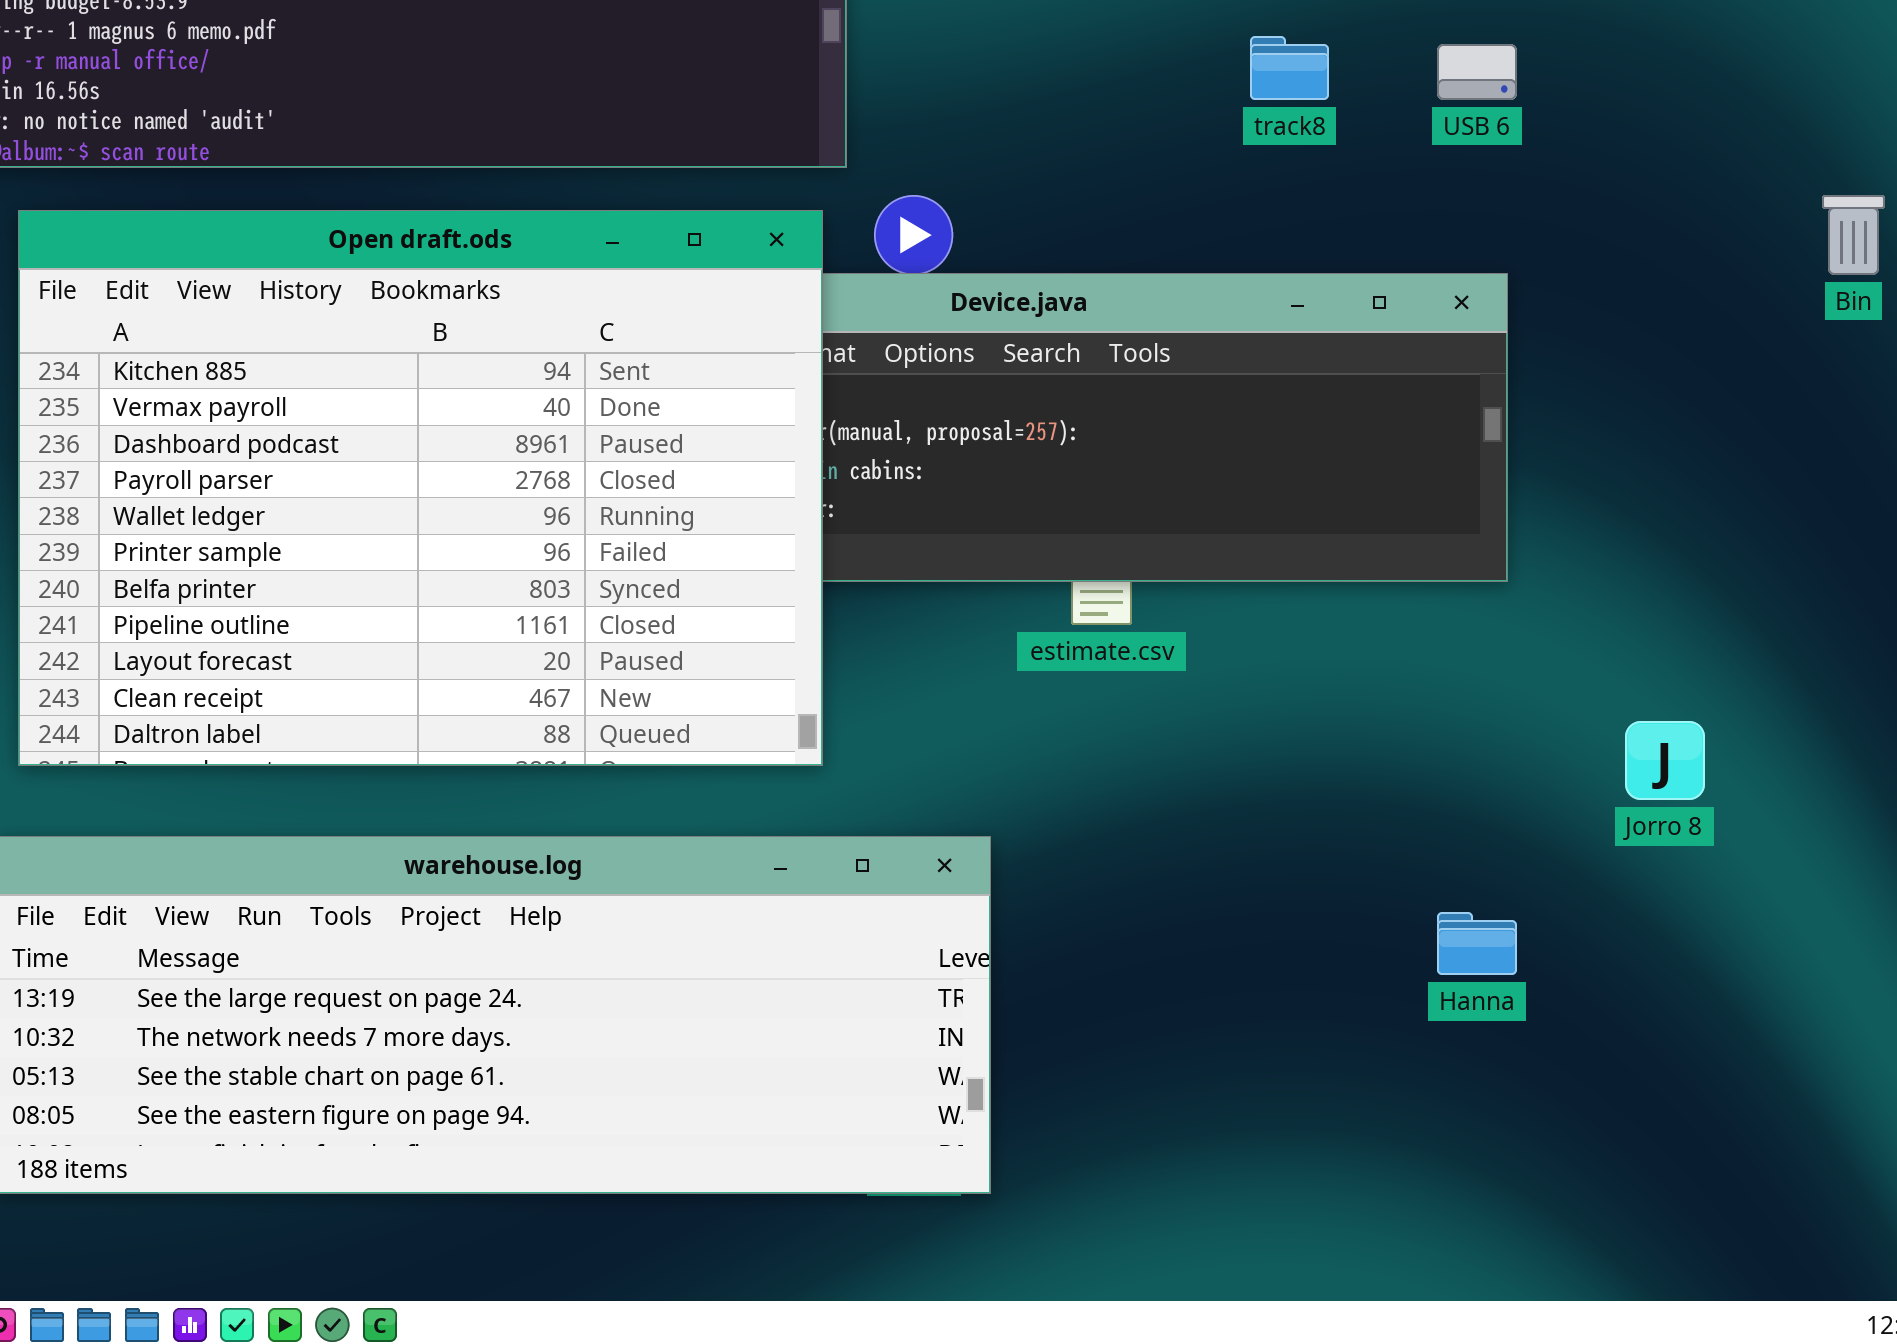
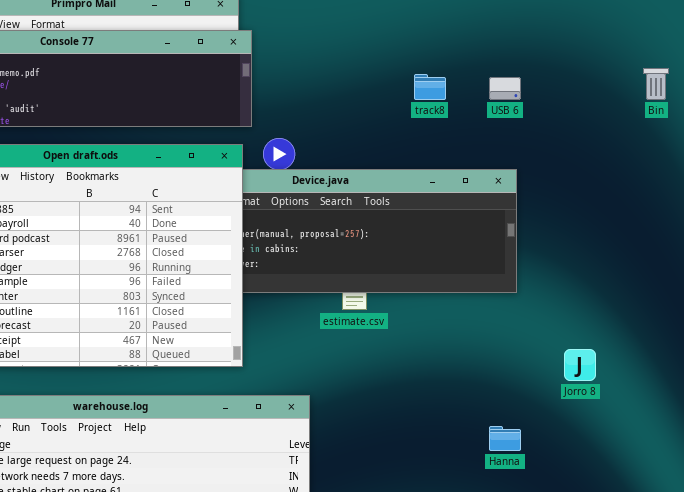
Bin: [1822,195,1885,275] -> [643,68,669,100], moved

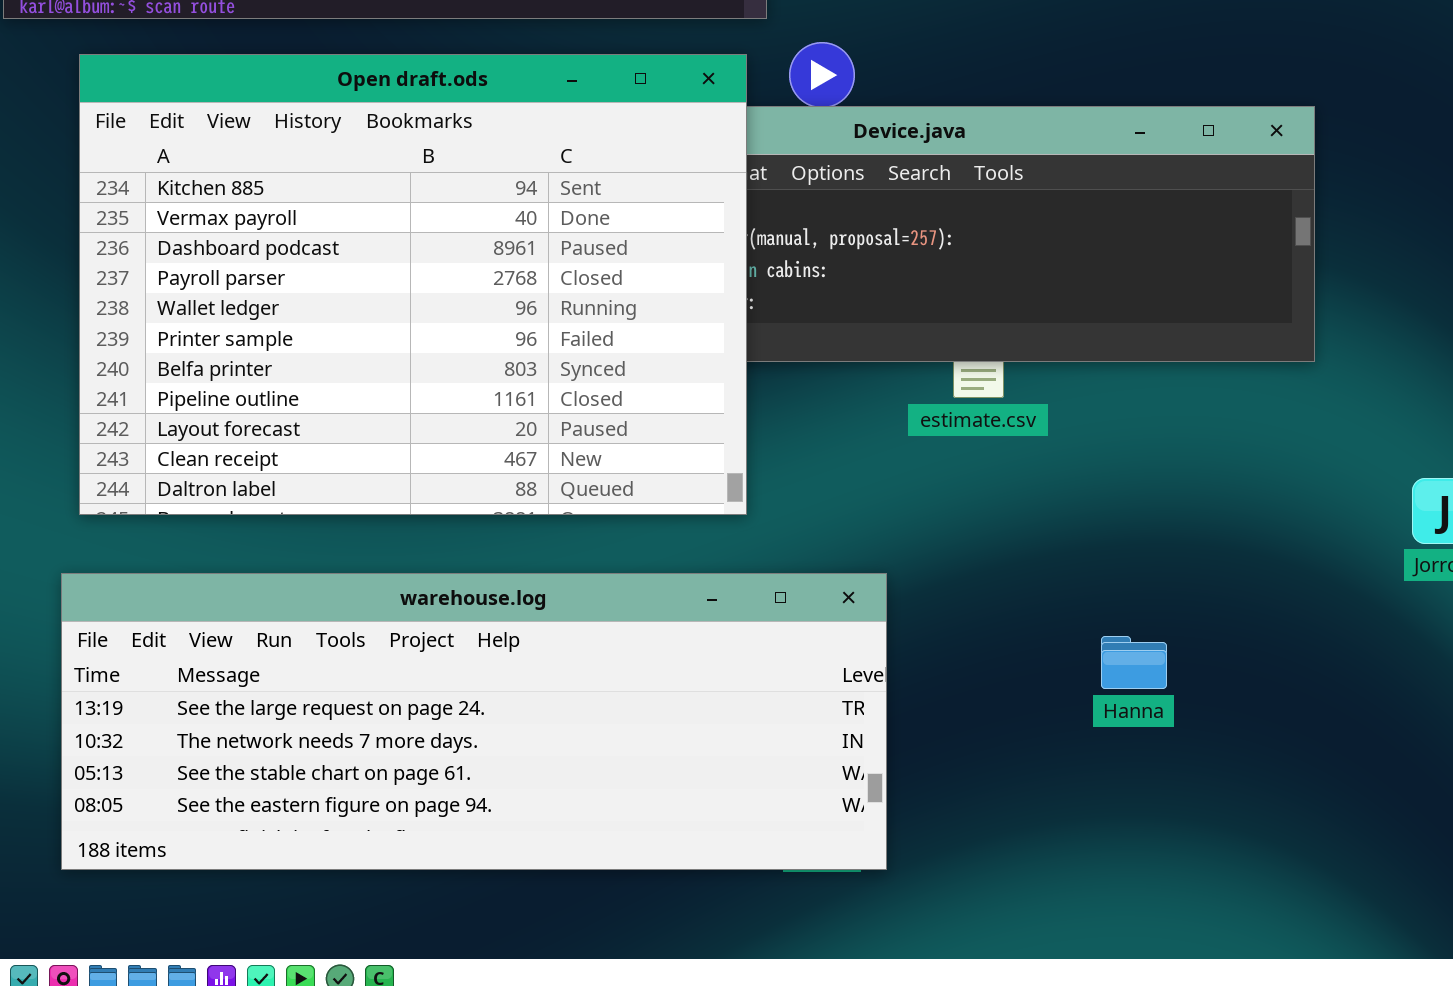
Hanna: [489,426,521,451] -> [1101,636,1167,689], moved

